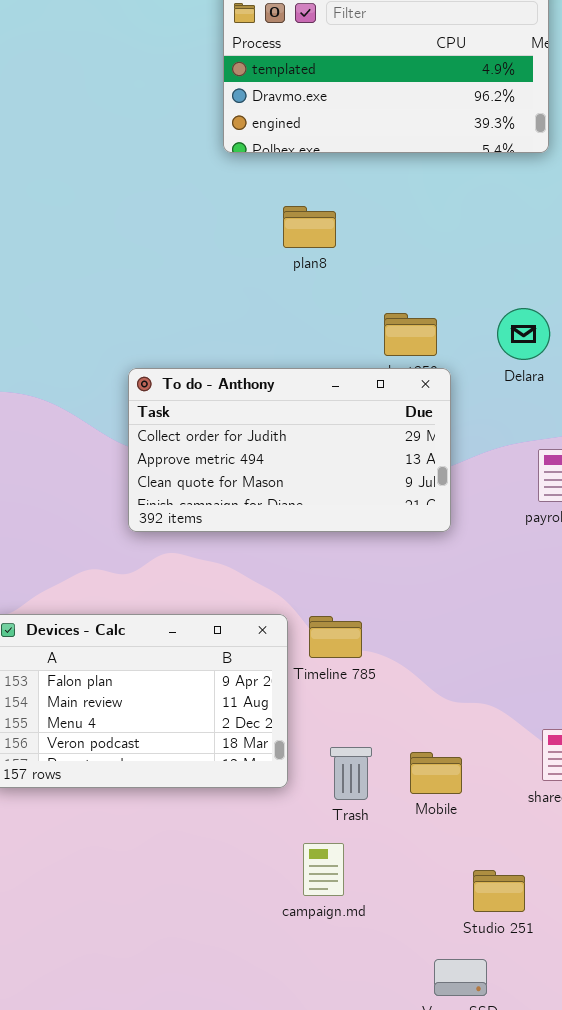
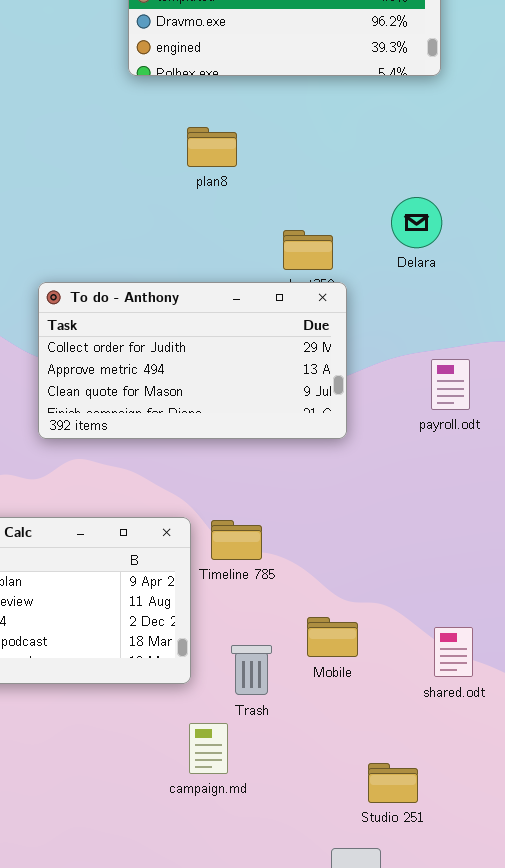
Delara: [497,308,550,360] -> [391,197,442,248], moved
Mobile: [410,752,462,794] -> [307,617,358,657], moved
campaign.md: [303,843,344,896] -> [189,723,228,774], moved

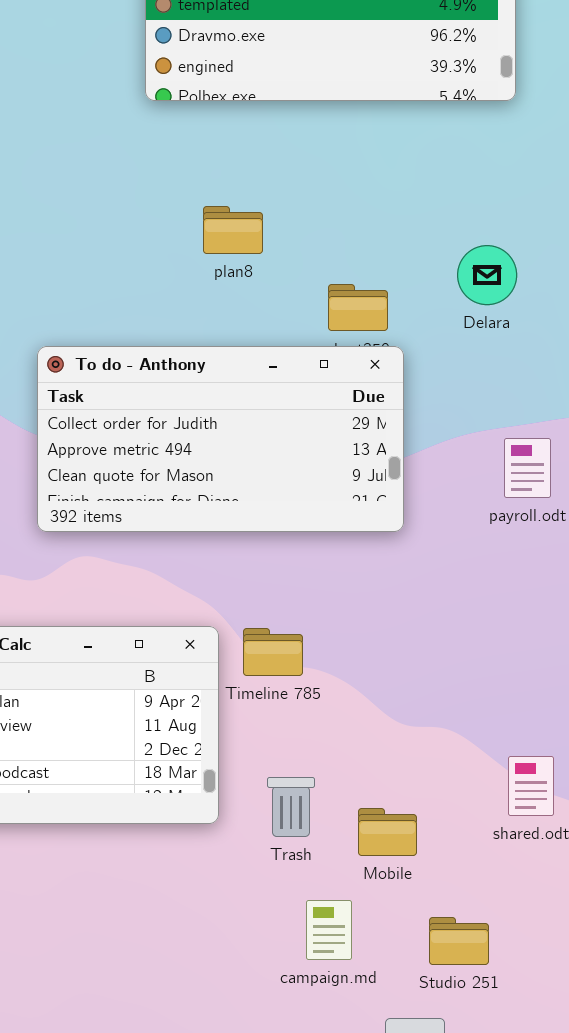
plan8: [187,127,237,167] -> [203,206,263,254], moved
Mobile: [307,617,358,657] -> [358,808,417,856], moved
campaign.md: [189,723,228,774] -> [306,900,352,960], moved

